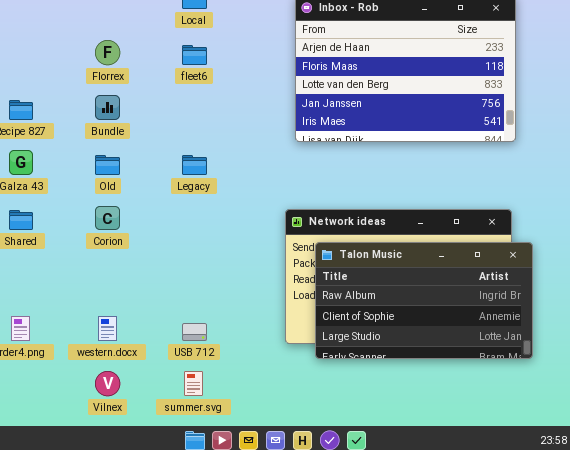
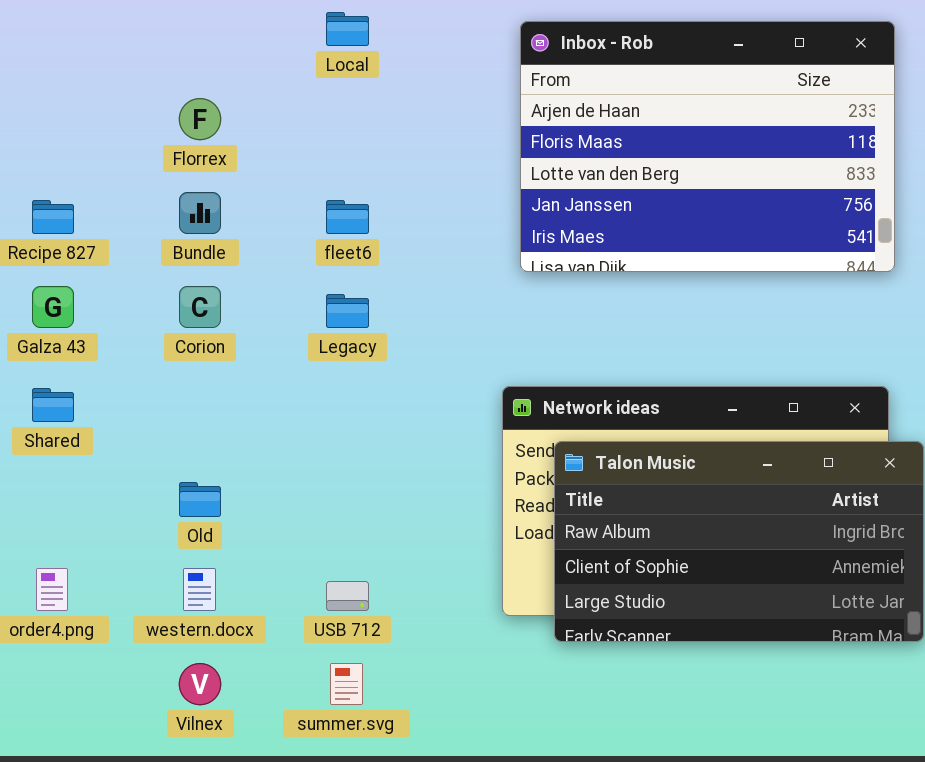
fleet6: [182,45,207,65] -> [326,200,369,234], moved
Old: [95,155,120,175] -> [179,482,221,517], moved
Corion: [95,206,120,230] -> [179,286,221,328], moved

